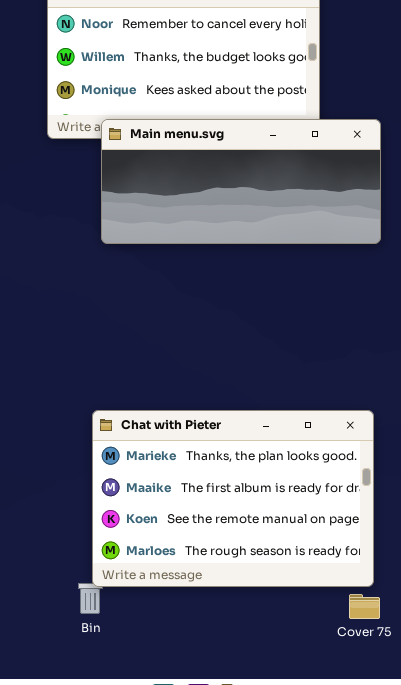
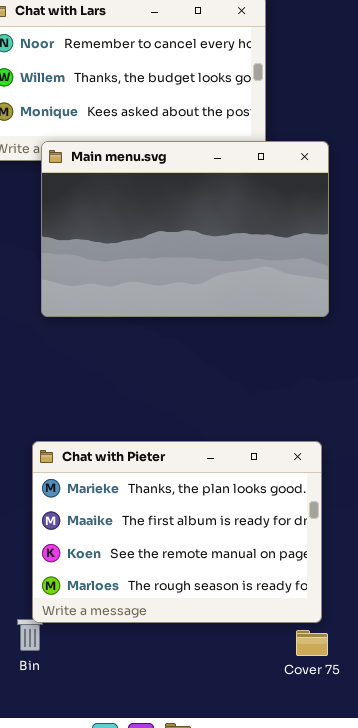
Main menu.svg: [101,119,381,244] -> [41,141,329,317], resized

